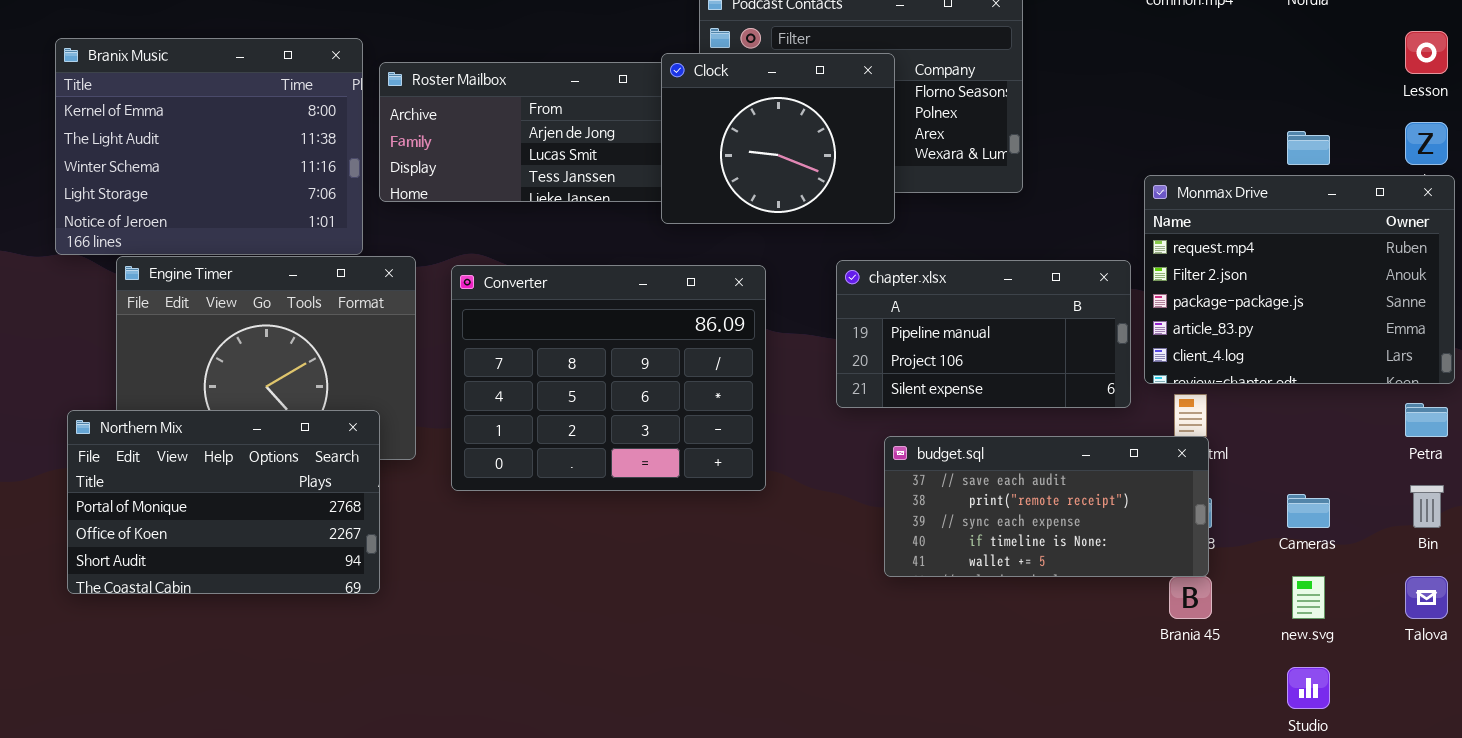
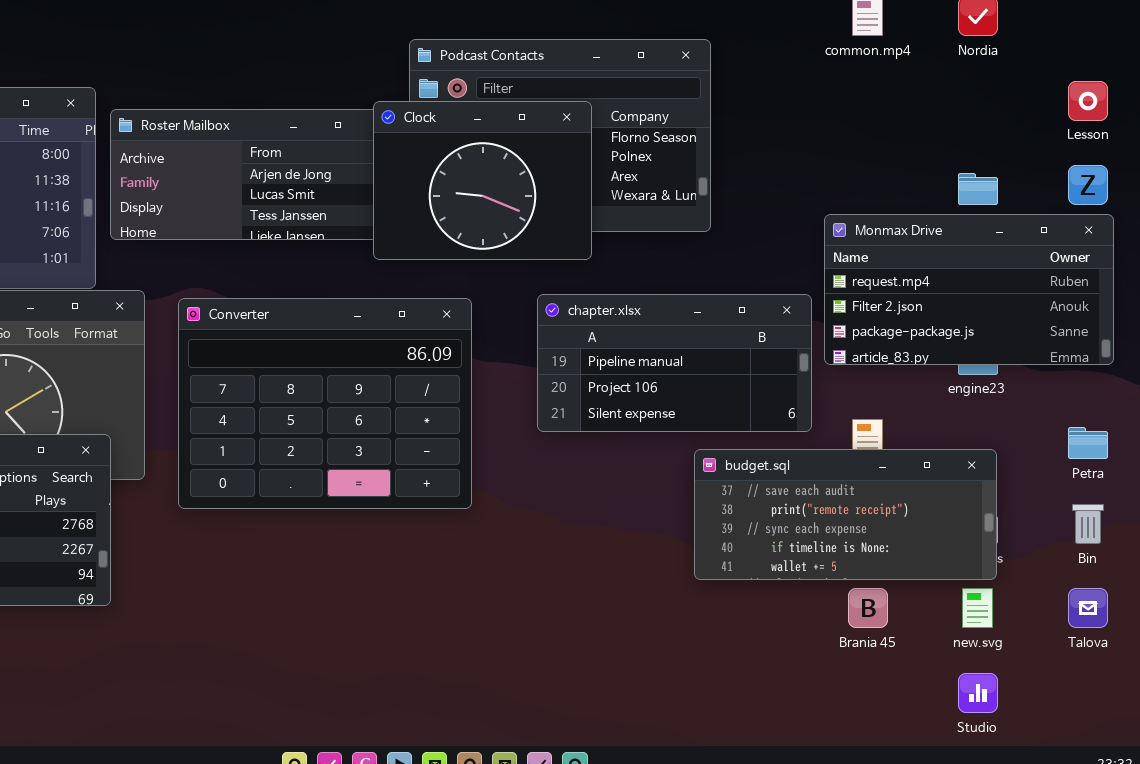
Monmax Drive: [1144,175,1455,384] -> [824,214,1114,365], resized
budget.sql: [884,436,1209,577] -> [694,449,997,580], moved

